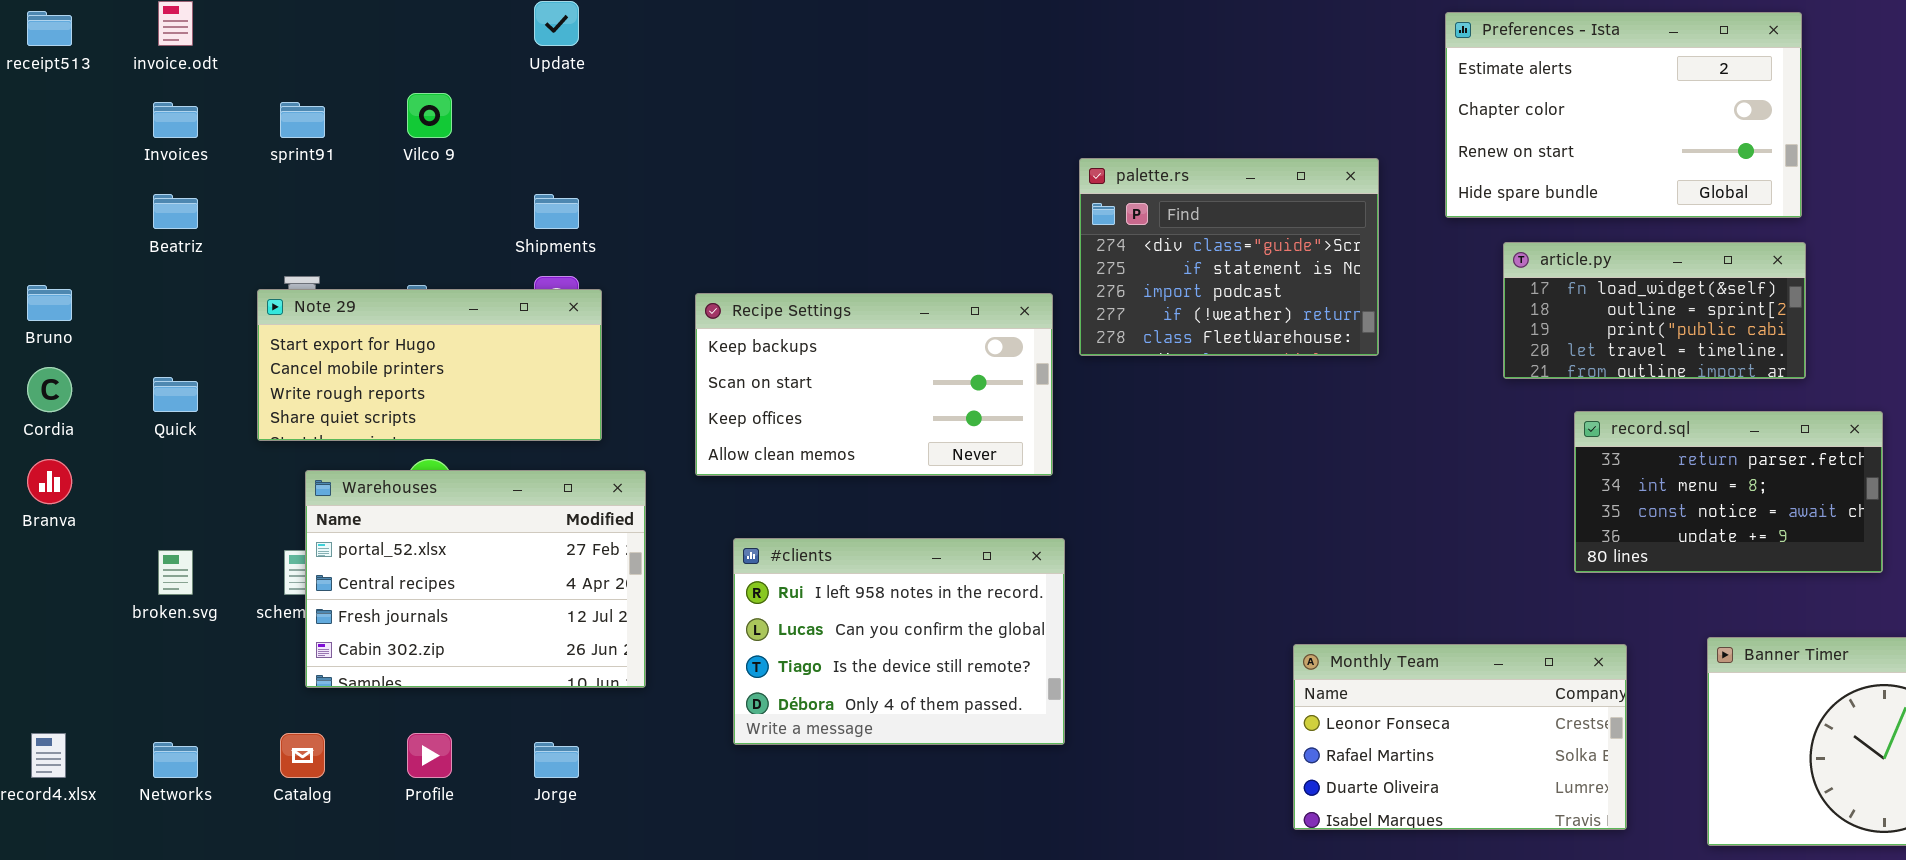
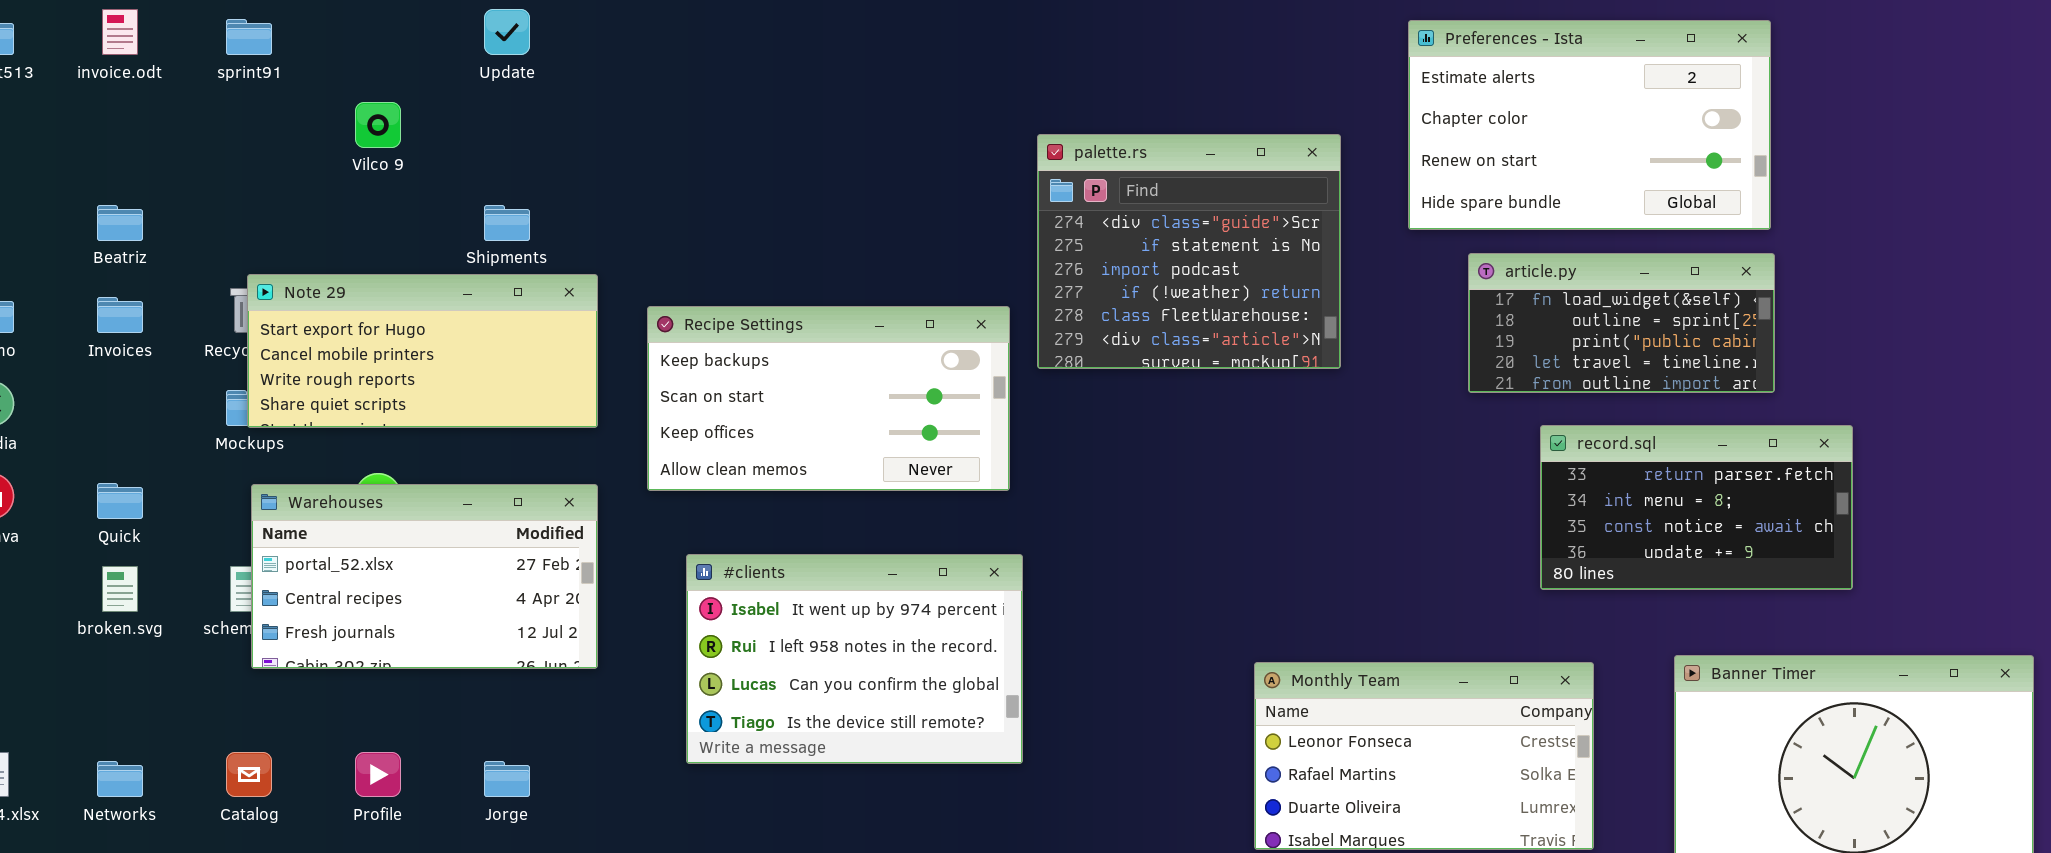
Invoices: [153,102,198,138] -> [97,297,143,333], moved
sprint91: [280,102,325,138] -> [226,19,272,55], moved
palette.rs: [1079,158,1379,356] -> [1037,134,1341,369], resized
Note 29: [257,289,602,441] -> [247,274,598,428], moved
Quick: [153,377,198,412] -> [97,483,143,519], moved
Warehouses: [305,470,646,688] -> [251,484,598,669], resized
#clients: [733,538,1065,745] -> [686,554,1023,764], scrolled up 1 row

